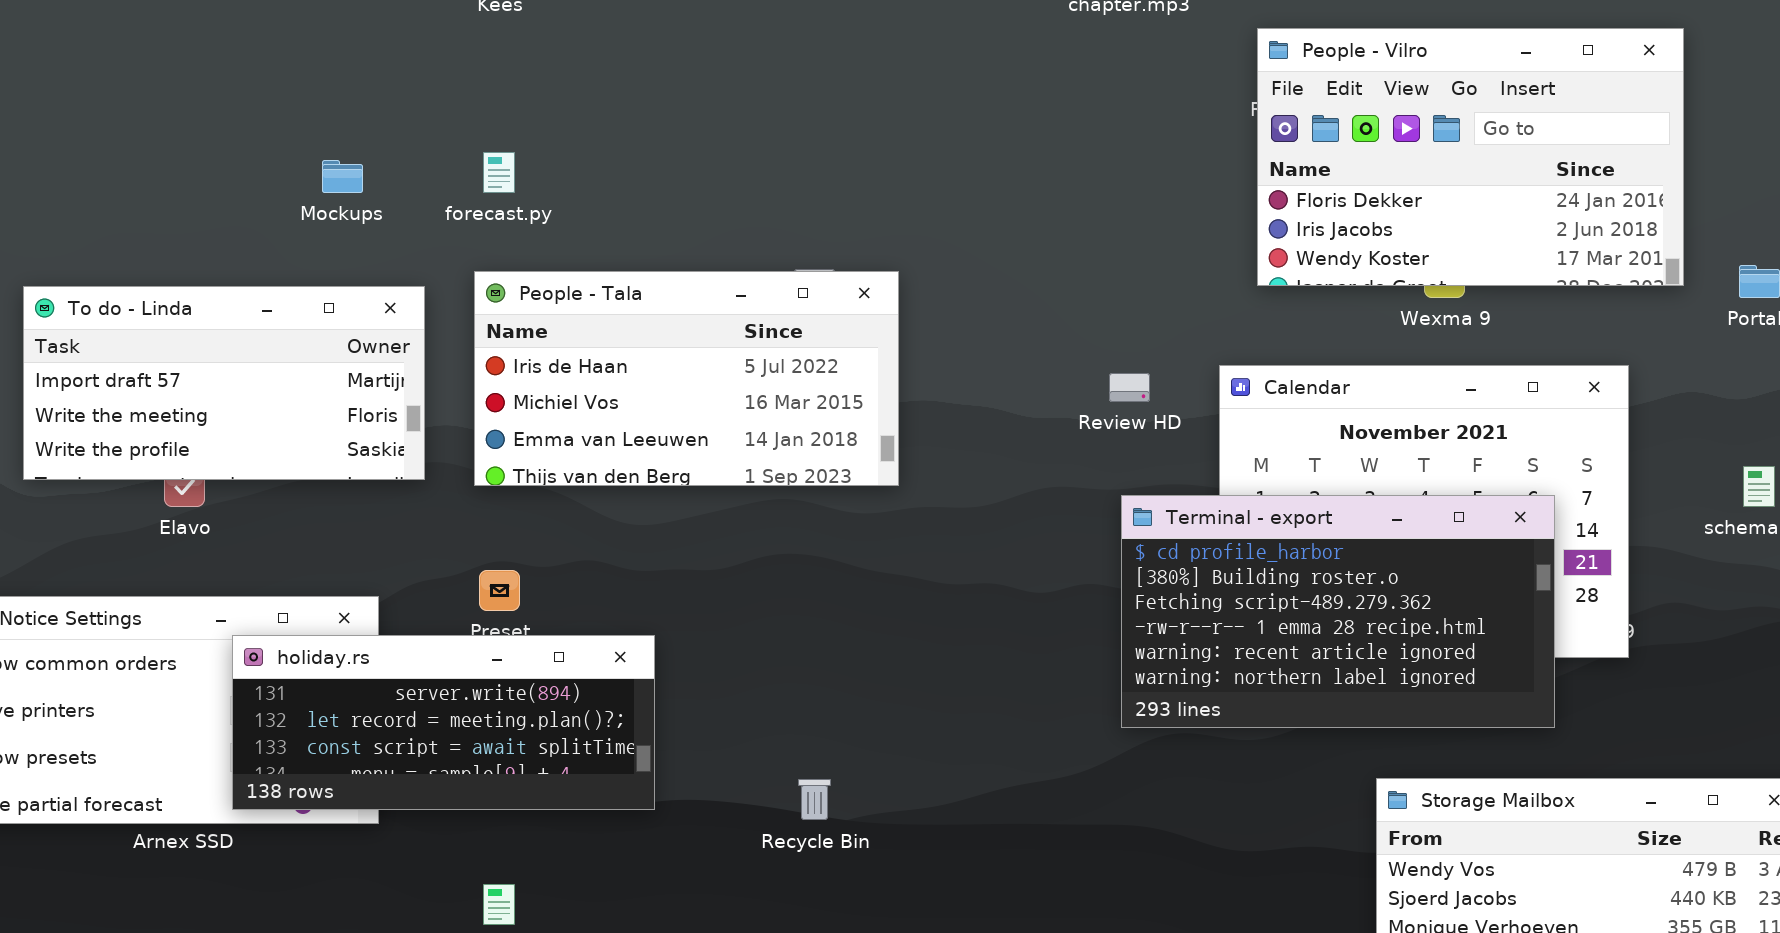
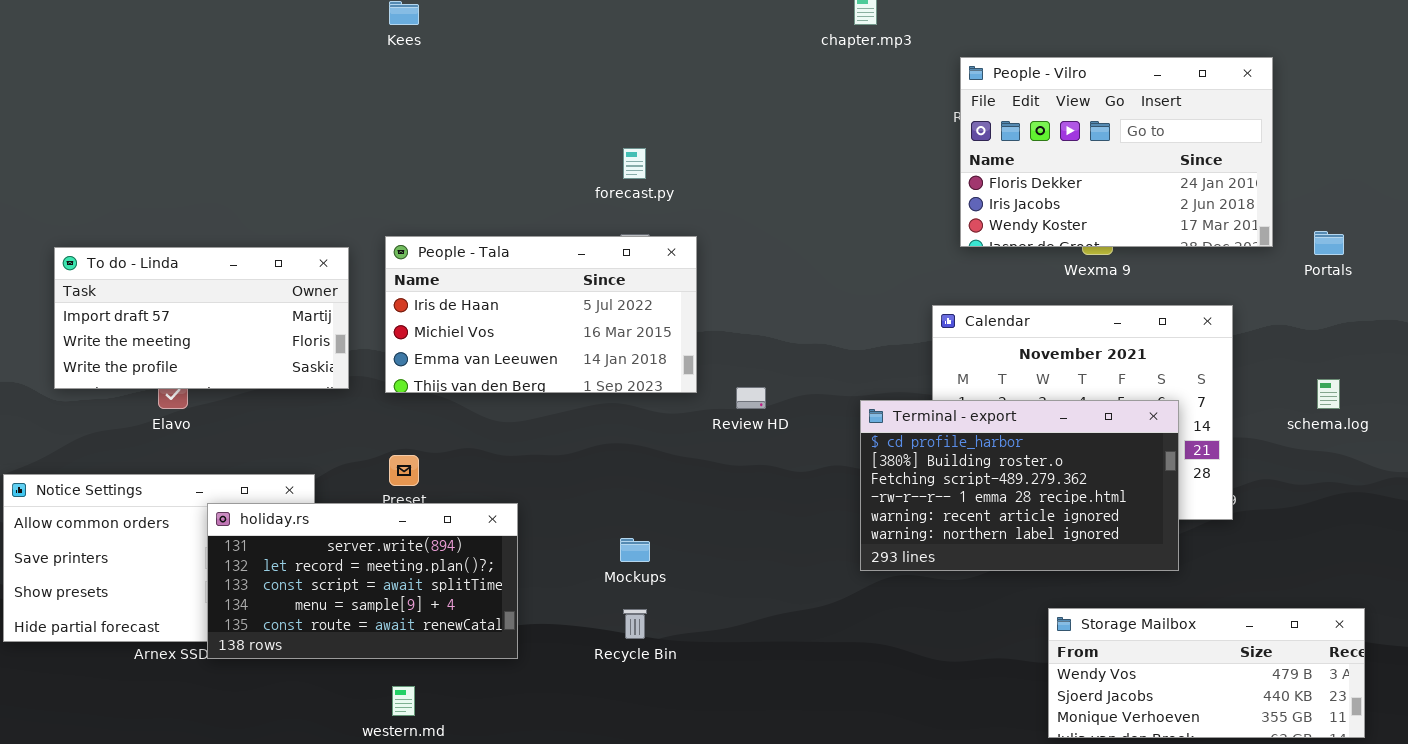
forecast.py: [483,152,515,193] -> [623,148,646,179], moved
Mockups: [322,160,363,193] -> [620,538,650,562], moved
Review HD: [1109,373,1150,402] -> [736,387,766,409], moved
holiday.rs: [232,635,655,810] -> [207,503,518,659], resized

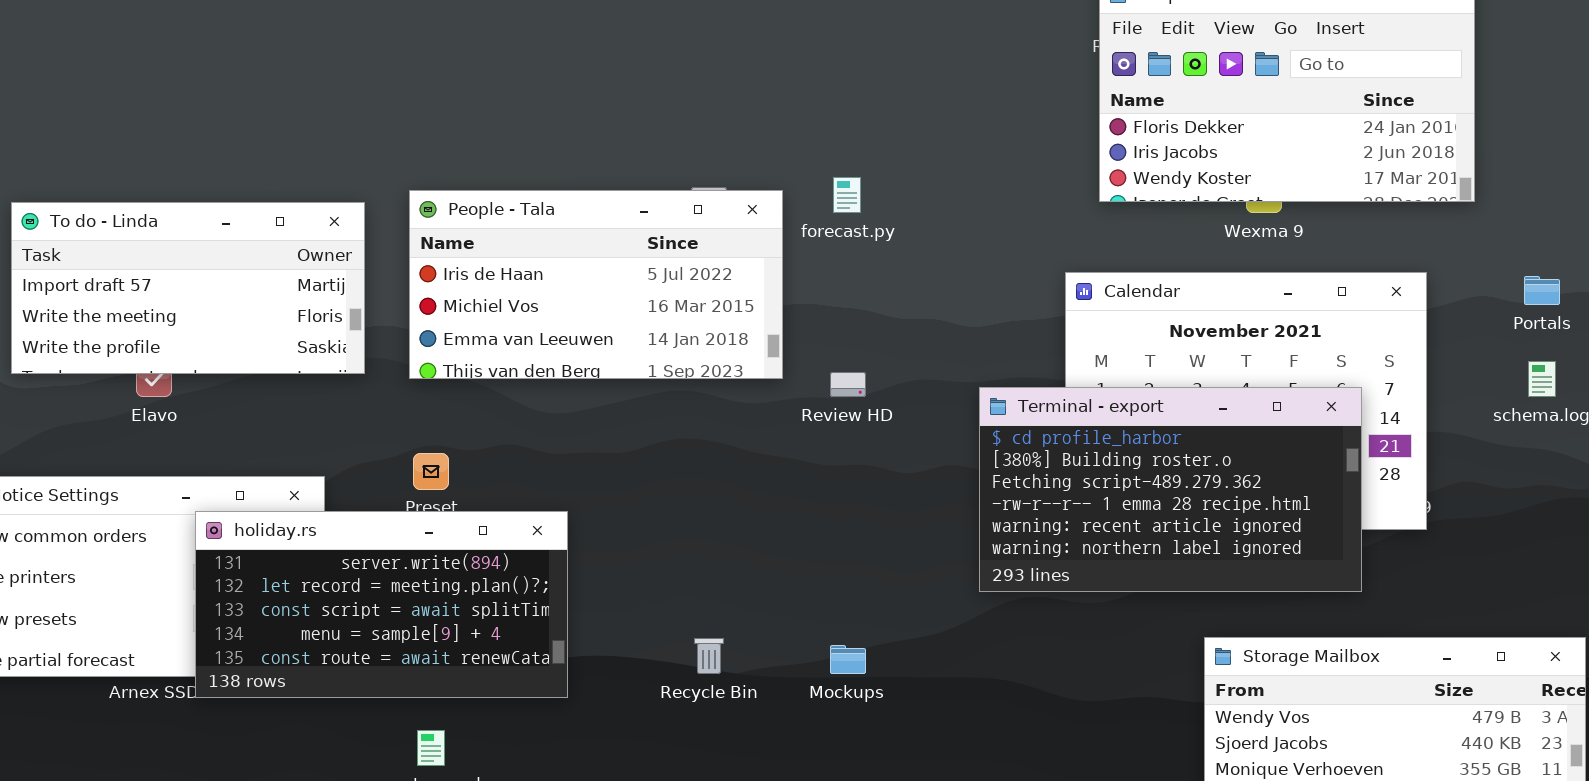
forecast.py: [623,148,646,179] -> [833,177,861,213], moved
Portals: [1314,231,1344,255] -> [1524,276,1560,305], moved
Mockups: [620,538,650,562] -> [830,645,866,674], moved

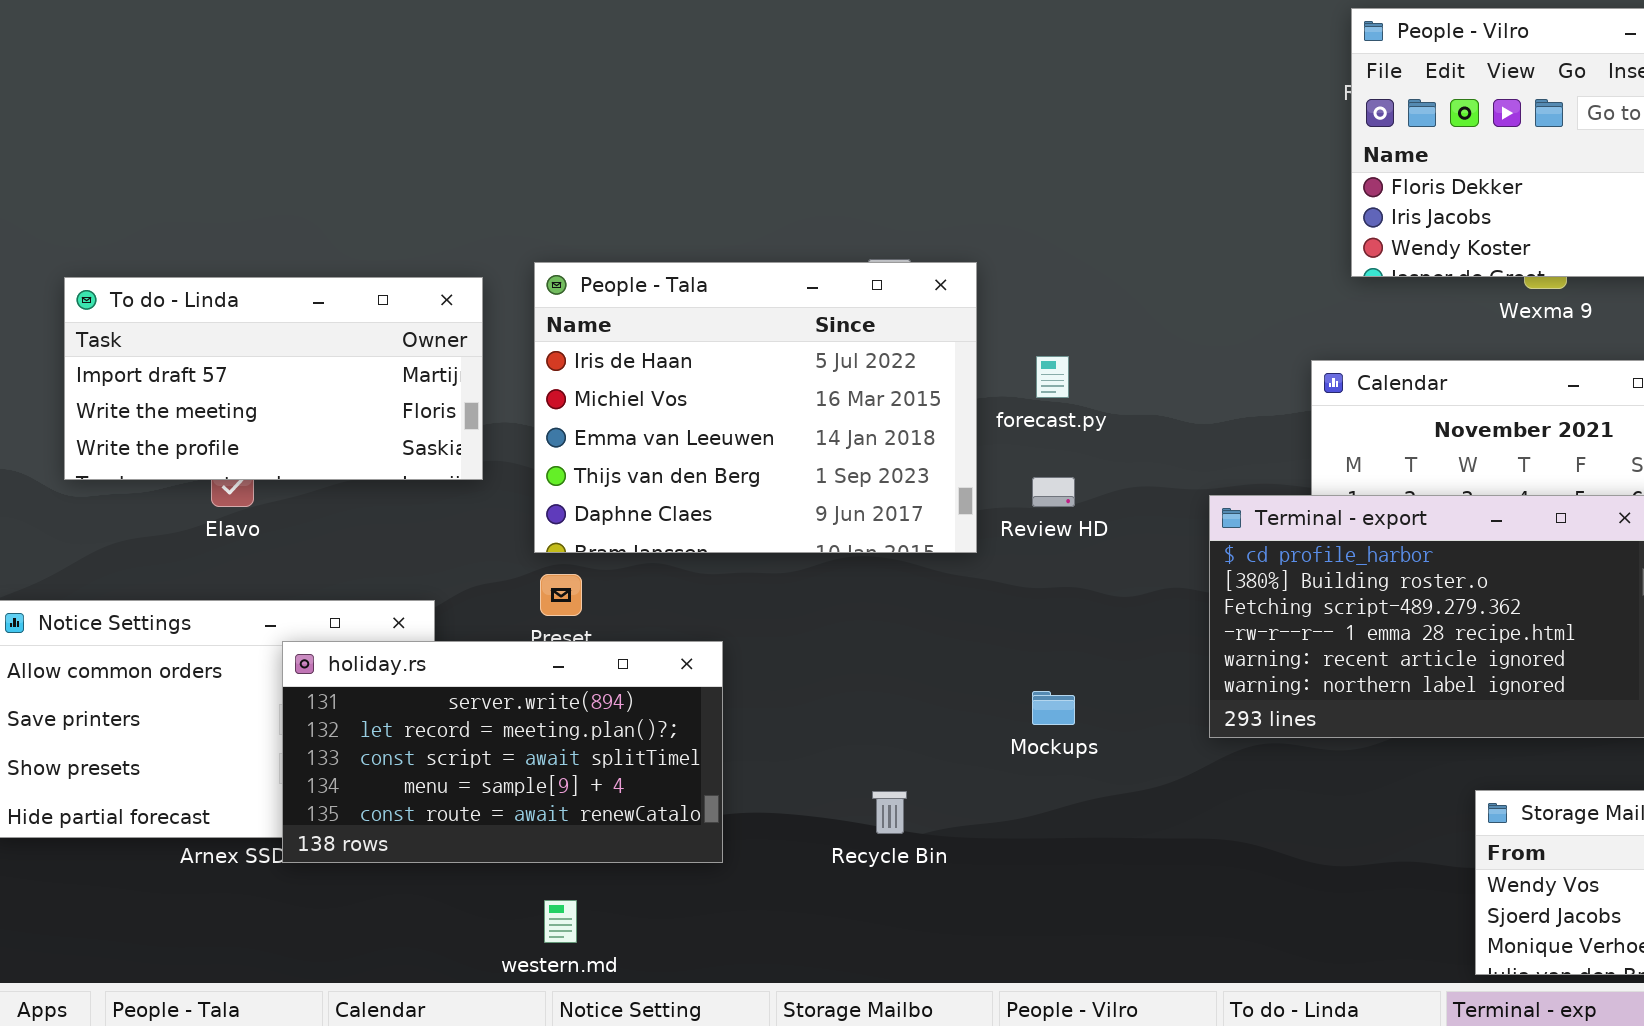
forecast.py: [833,177,861,213] -> [1036,356,1069,398], moved
People - Tala: [409,190,783,379] -> [534,262,977,553], resized
Mockups: [830,645,866,674] -> [1032,691,1075,725], moved

